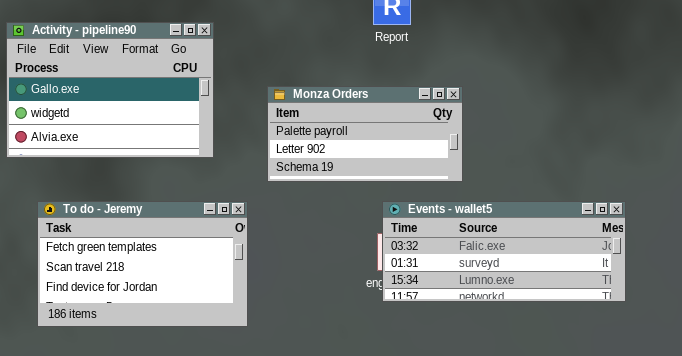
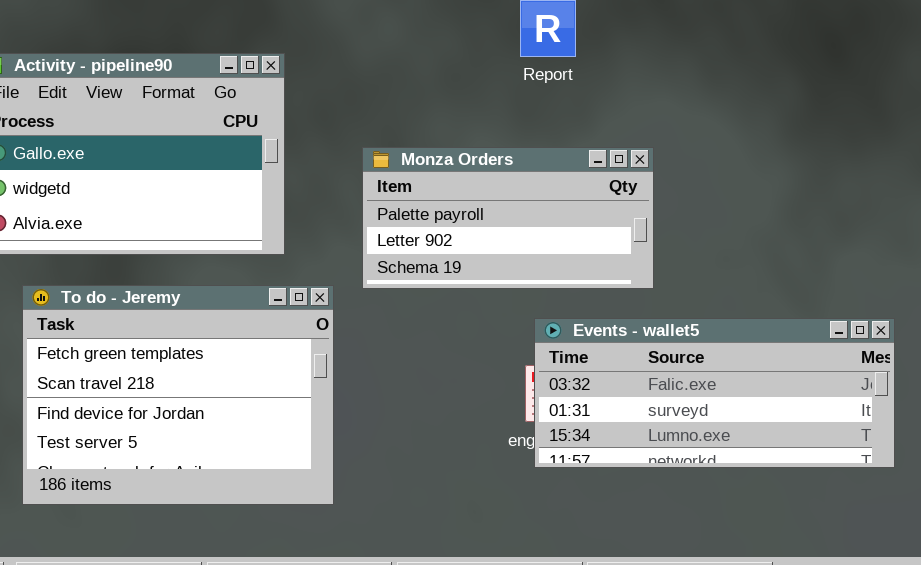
To do - Jeremy: [37,201,248,327] -> [22,285,334,505], resized

